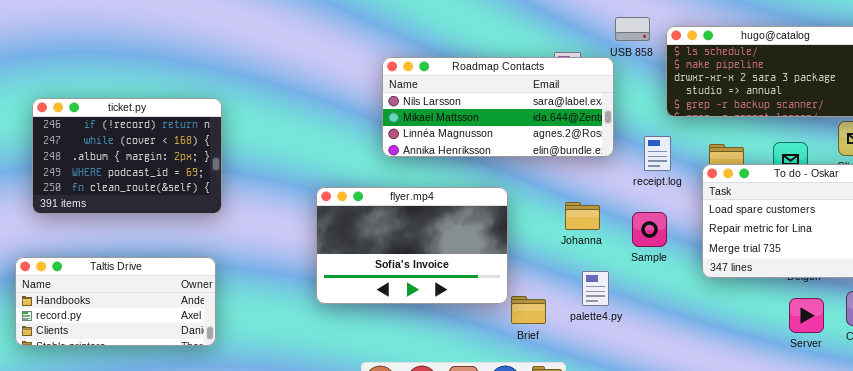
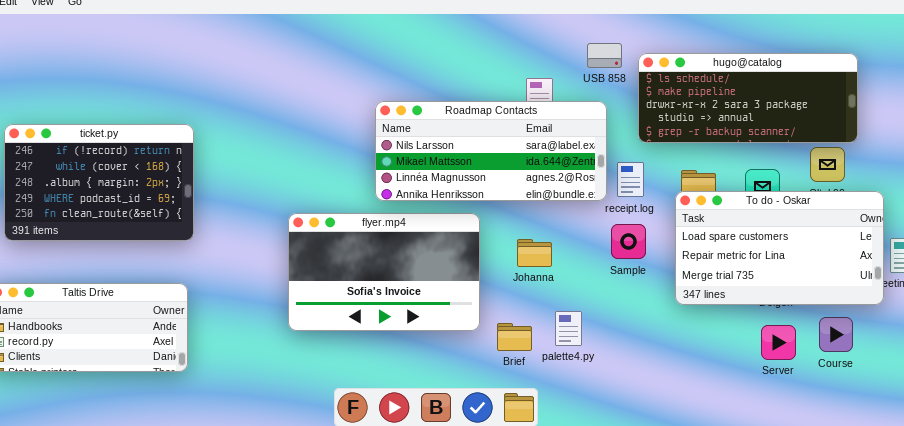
Roadmap Contacts: [382,57,614,157] -> [375,101,607,201], moved
Johanna: [565,202,600,230] -> [517,239,552,267], moved
Sample: [632,212,667,247] -> [611,224,646,259], moved
palette4.py: [582,271,609,306] -> [555,311,582,346], moved
Brief: [511,296,546,324] -> [497,323,532,351], moved

